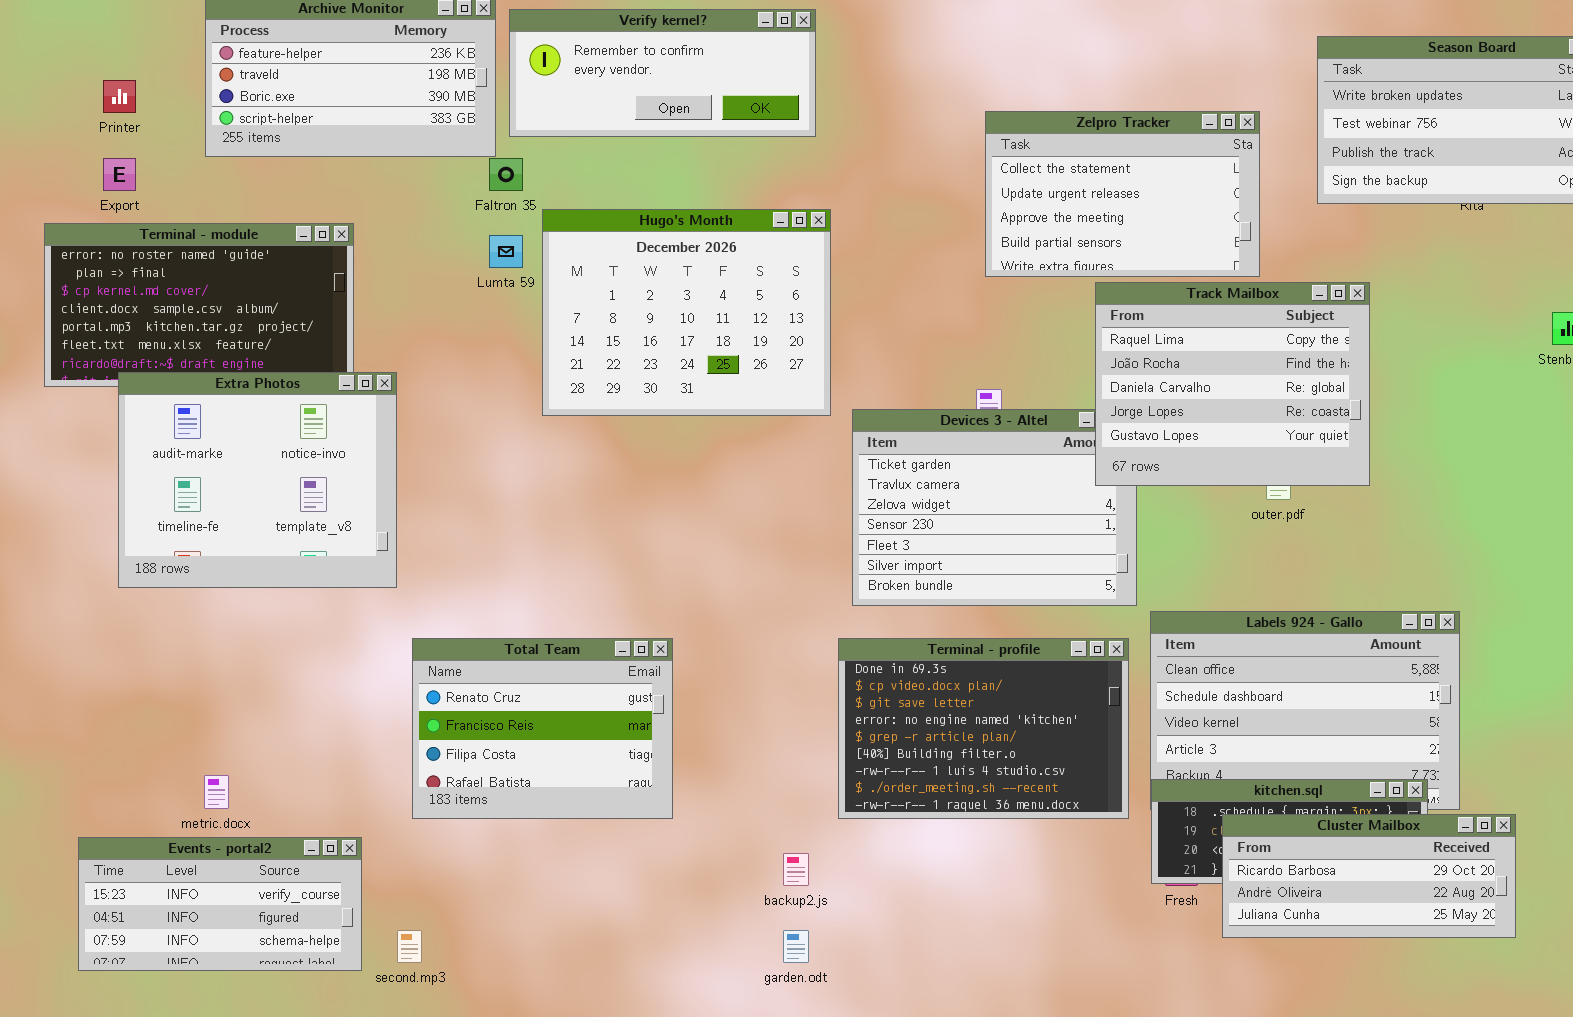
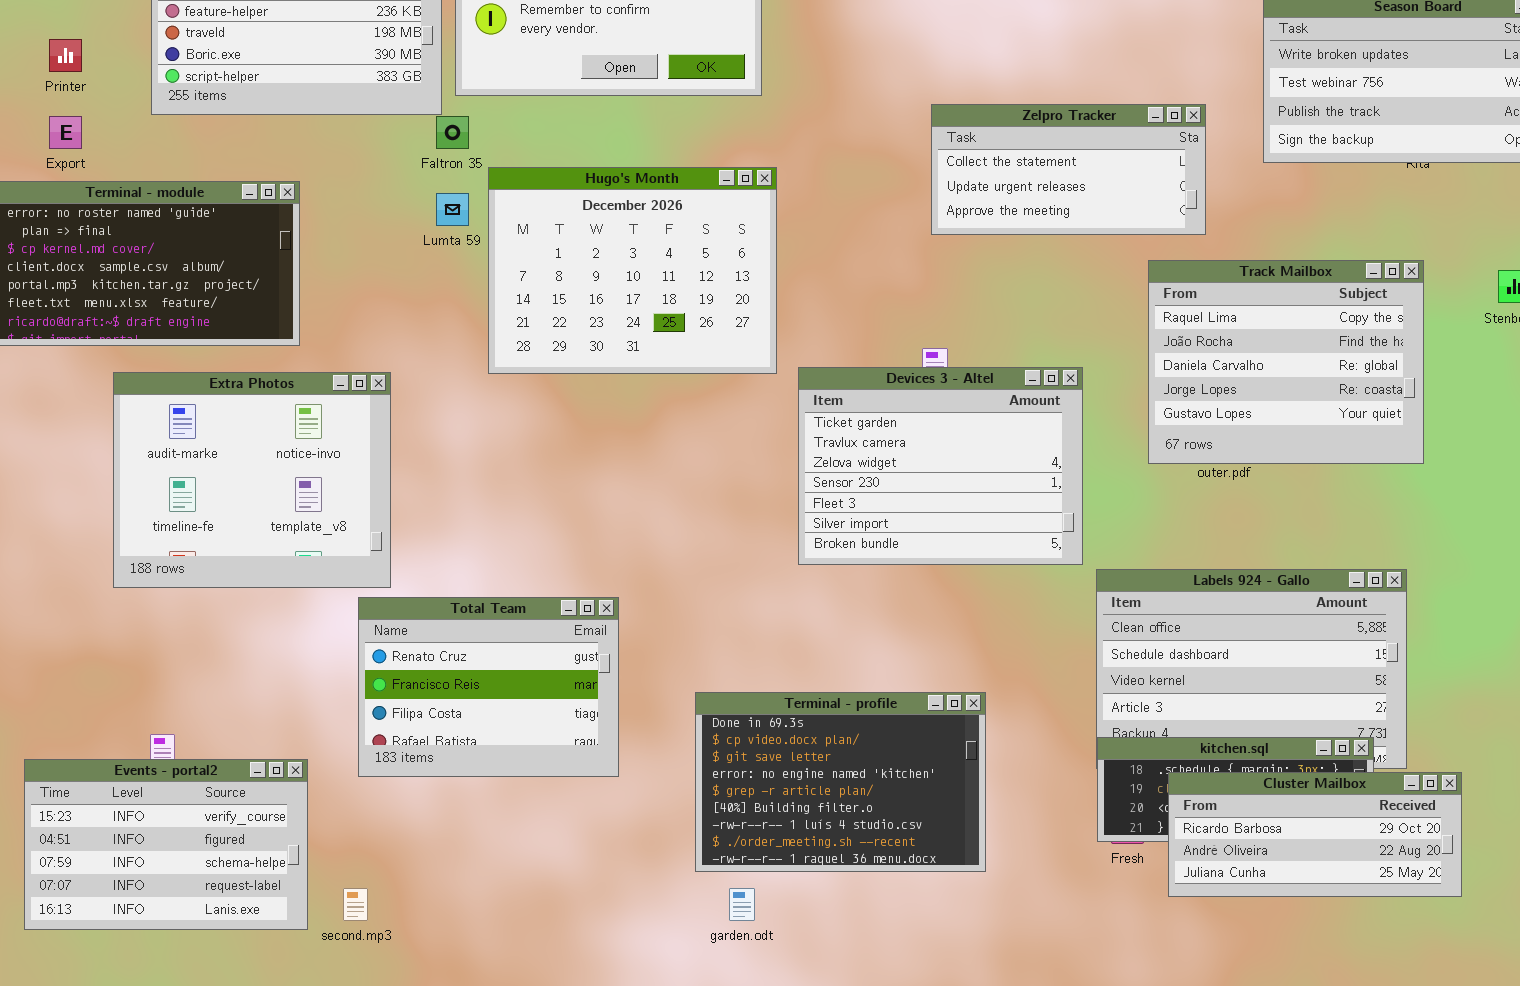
Zelpro Tracker: [985,111,1260,277] -> [931,104,1206,235], resized
Track Mailbox: [1095,282,1370,486] -> [1148,260,1424,464], moved
Extra Photos: [118,372,397,588] -> [113,372,391,588], moved
Terminal - profile: [838,638,1129,819] -> [695,692,986,872], moved
Events - portal2: [78,837,362,971] -> [24,759,308,930], resized

